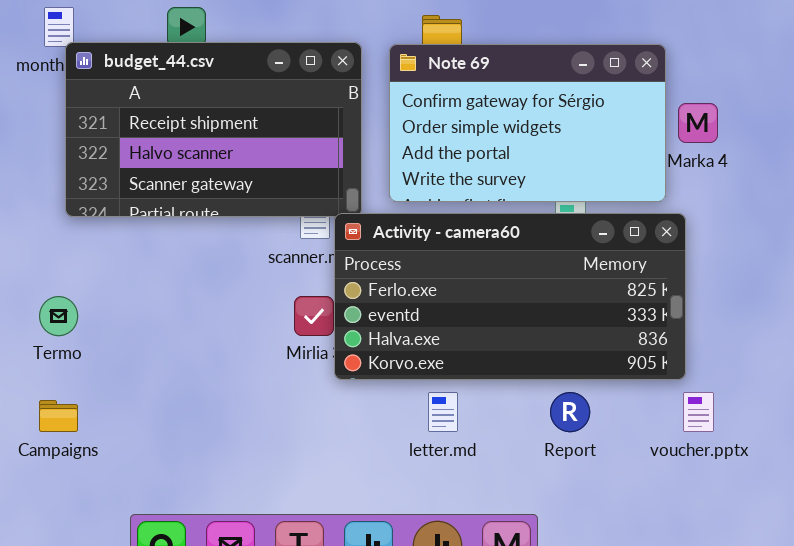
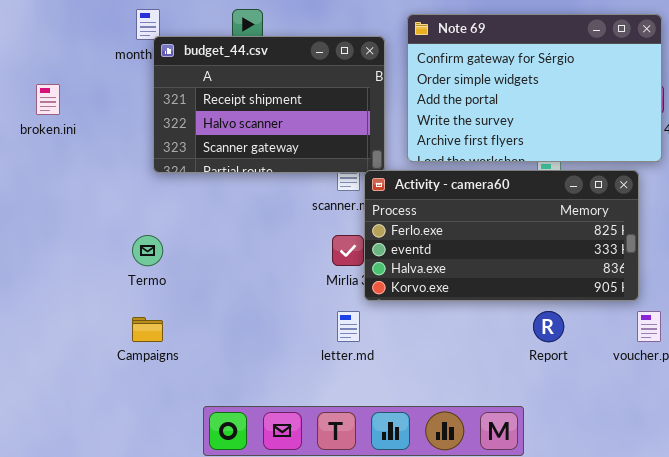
Note 69: [389,44,666,202] -> [407,14,662,162], resized
letter.md: [428,392,458,432] -> [337,311,360,342], moved

